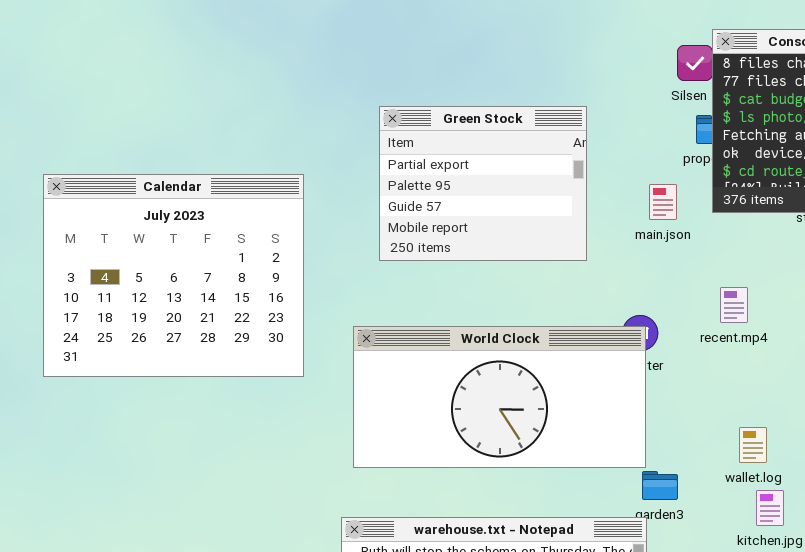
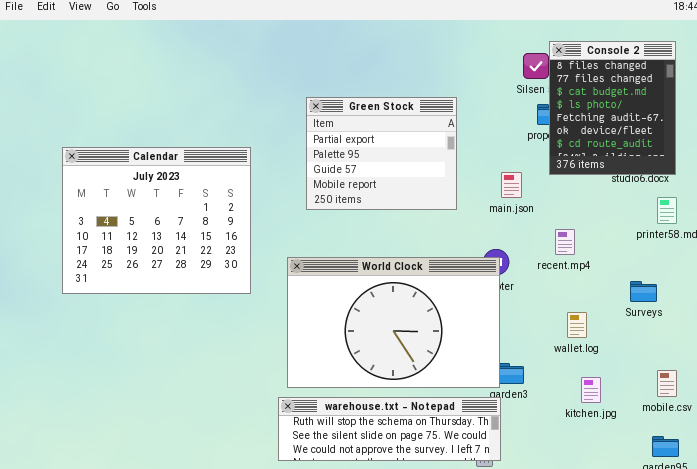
main.json: [649,184,677,220] -> [501,172,522,198], moved
World Clock: [353,326,646,468] -> [287,257,500,388], resized
wallet.log: [739,427,767,463] -> [567,312,587,338], moved

